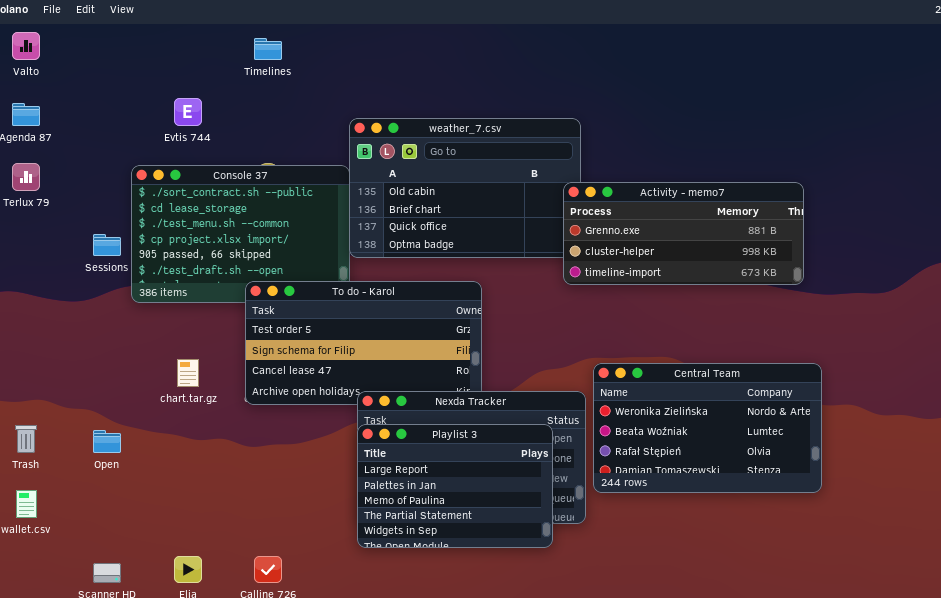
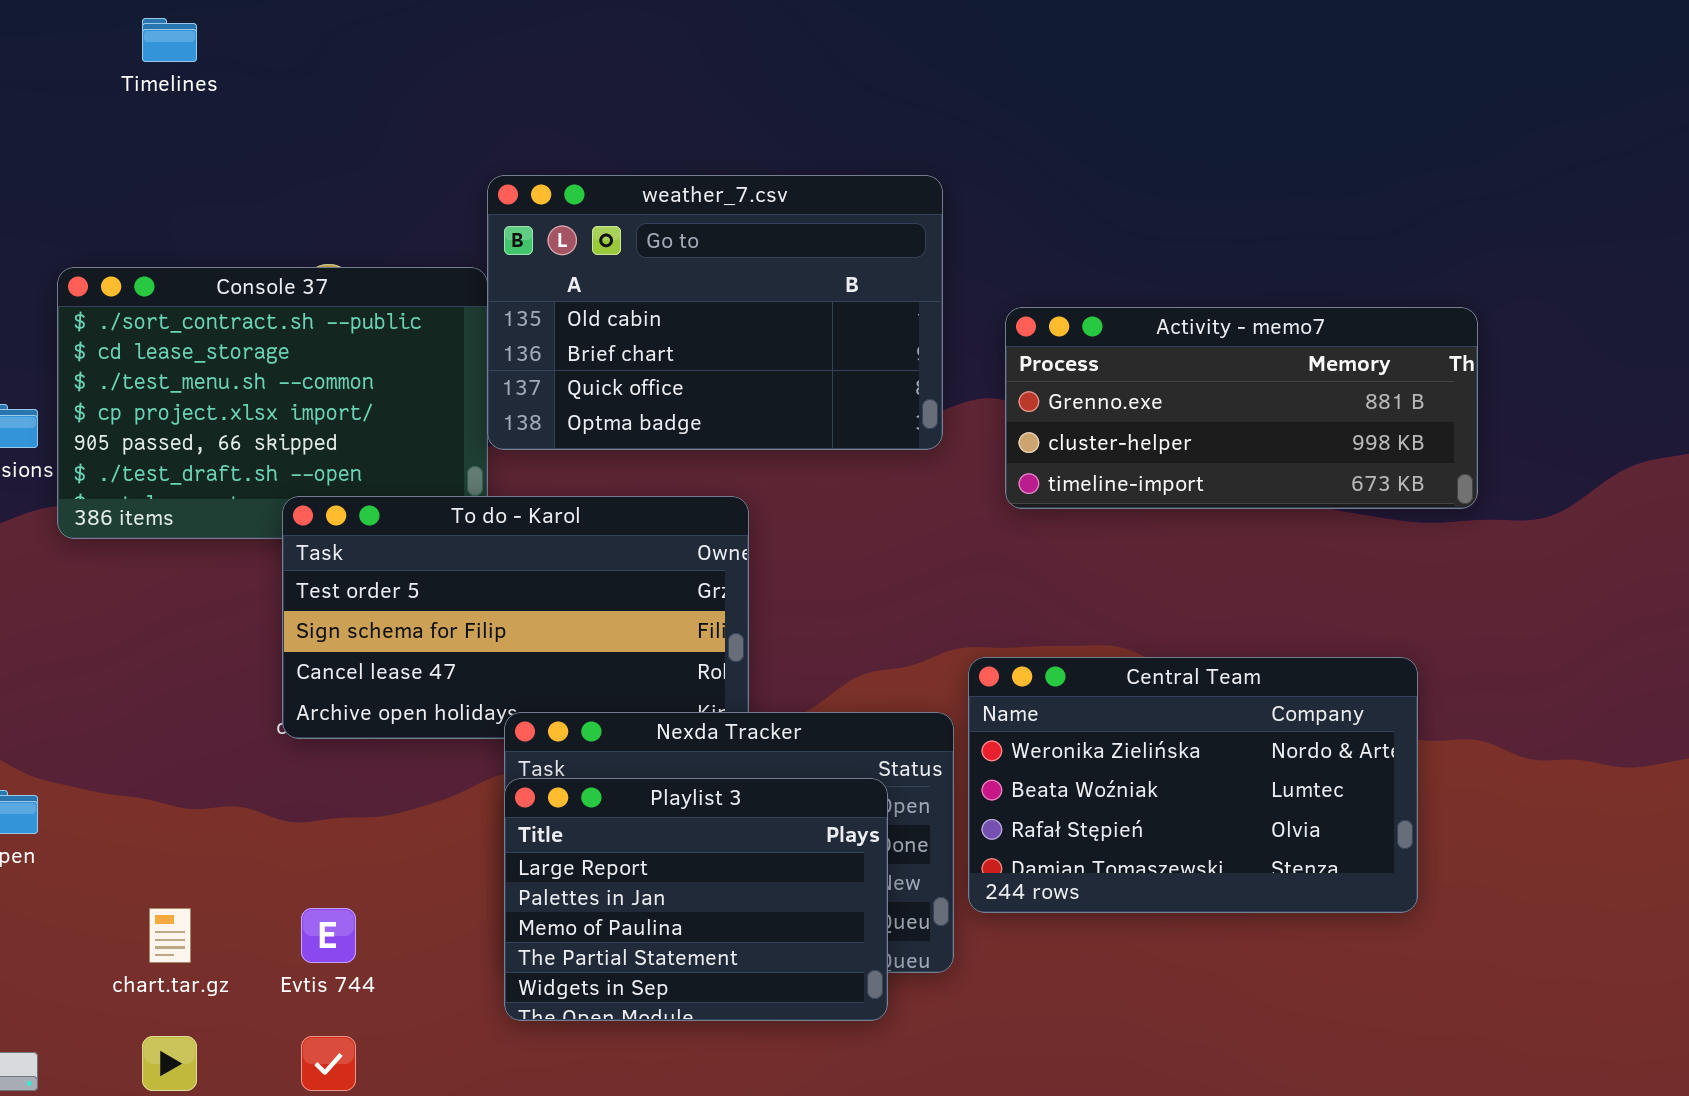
Timelines: [254,38,282,60] -> [142,18,197,62], moved
Evtis 744: [174,98,202,126] -> [301,908,356,963], moved
Activity - memo7: [563,182,804,285] -> [1005,307,1478,509], moved
chart.tar.gz: [177,359,199,387] -> [149,908,191,963], moved

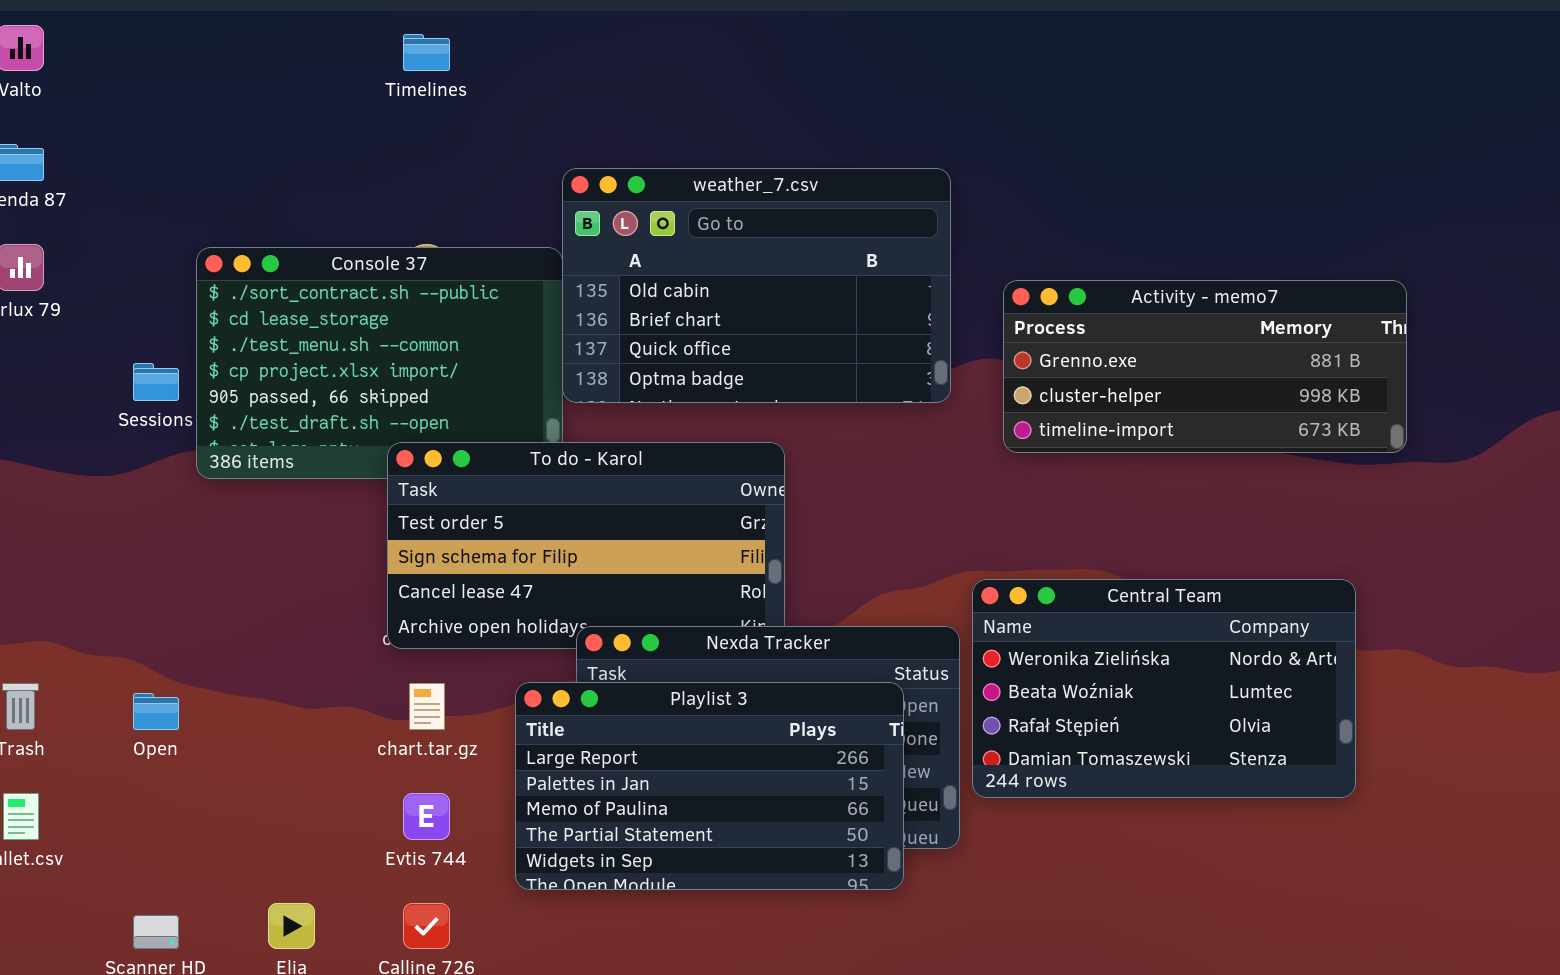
Timelines: [142,18,197,62] -> [403,34,450,71], moved
Playlist 3: [504,778,888,1021] -> [515,682,904,890], resized
chart.tar.gz: [149,908,191,963] -> [409,683,445,730], moved

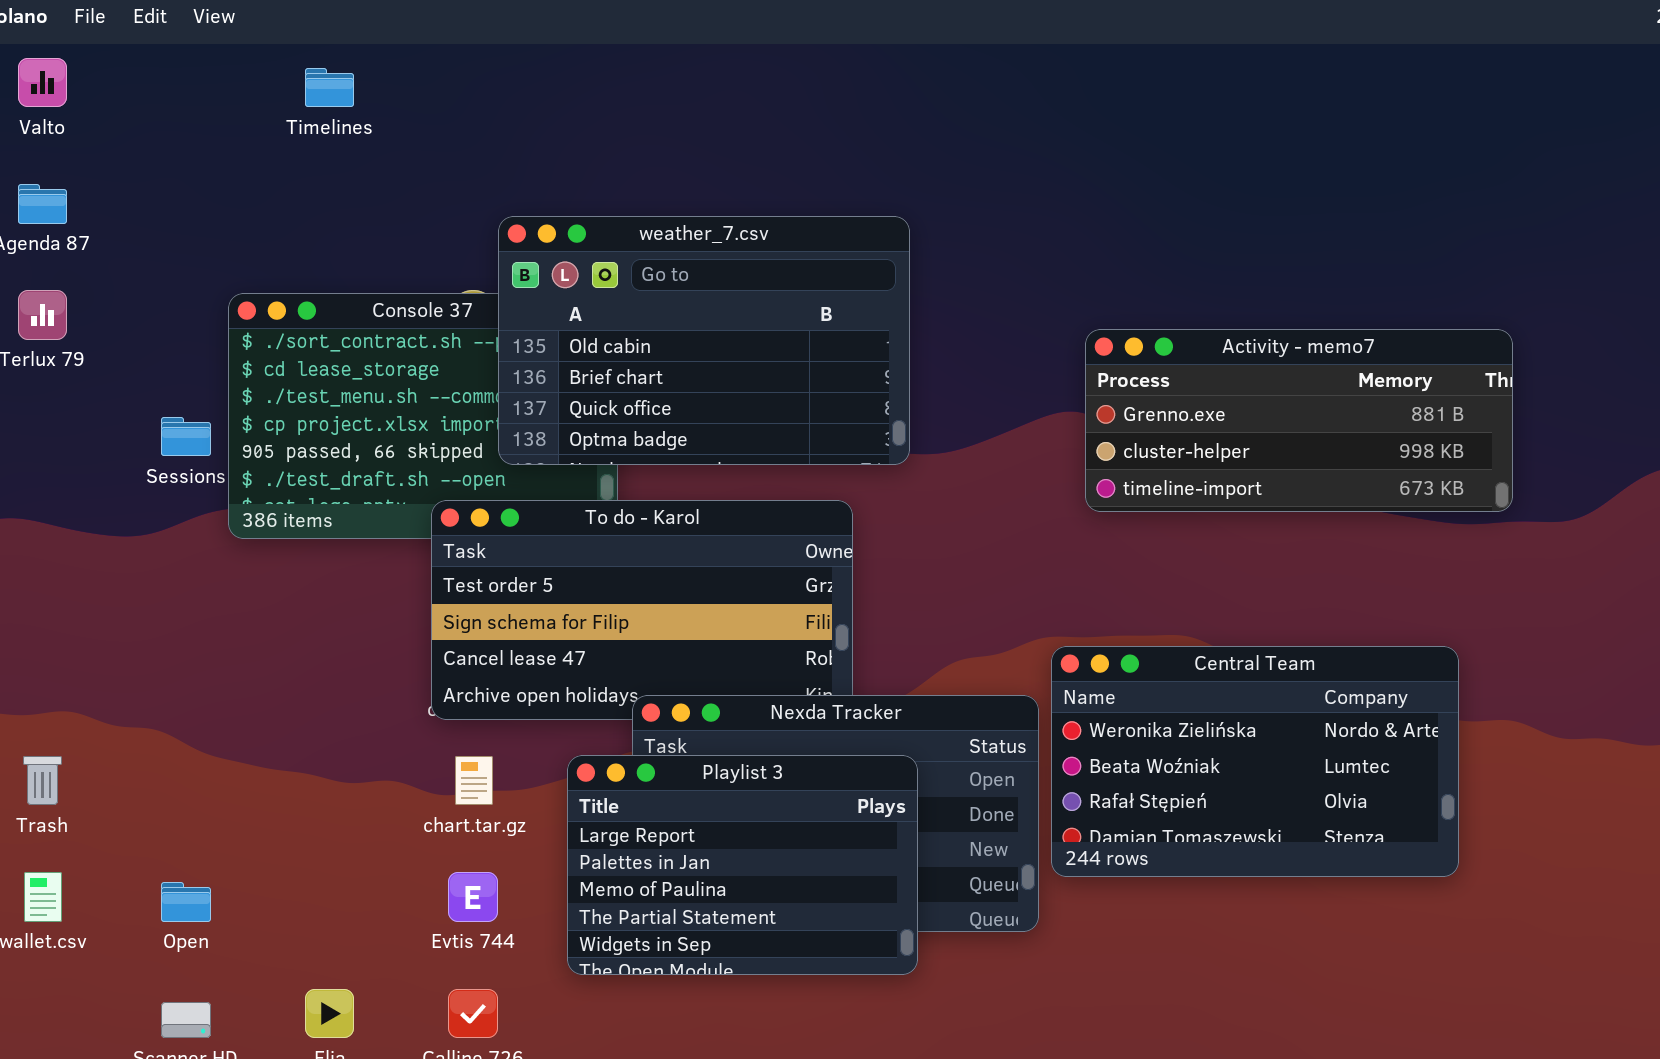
Timelines: [403,34,450,71] -> [305,68,354,107], moved
weather_7.csv: [562,168,951,403] -> [498,216,910,465], moved
Playlist 3: [515,682,904,890] -> [567,755,918,975], resized
Open: [133,693,179,730] -> [161,882,211,922], moved

